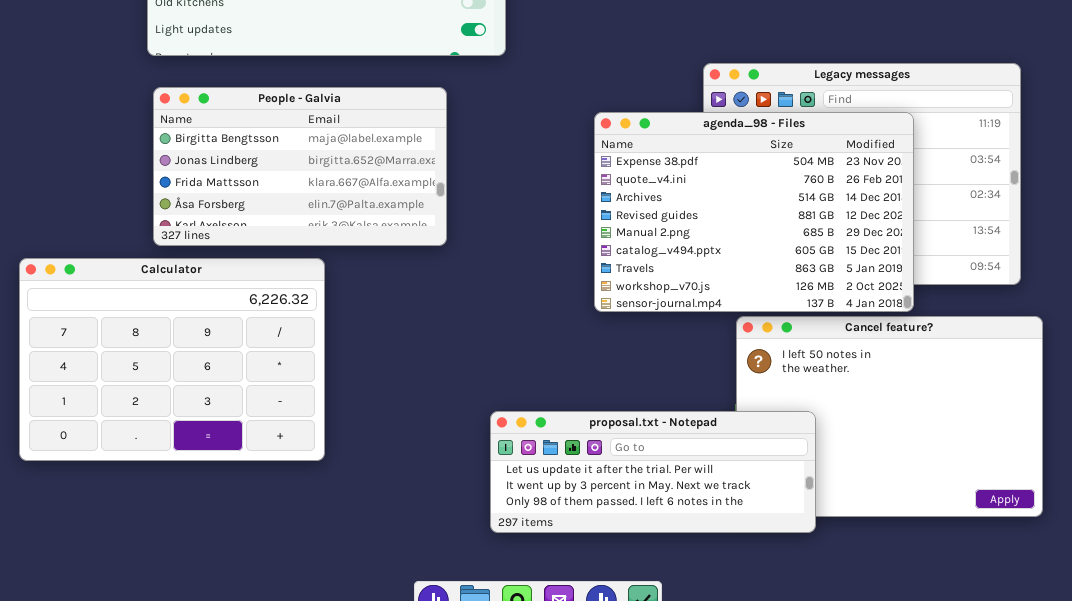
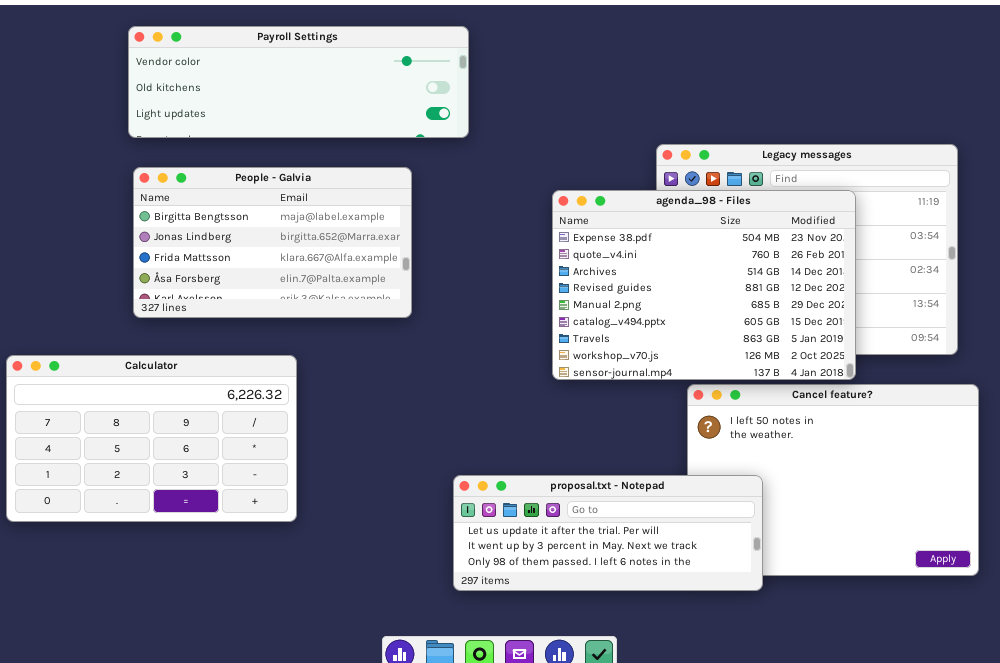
Calculator: [19,258,325,461] -> [6,355,297,522], resized

